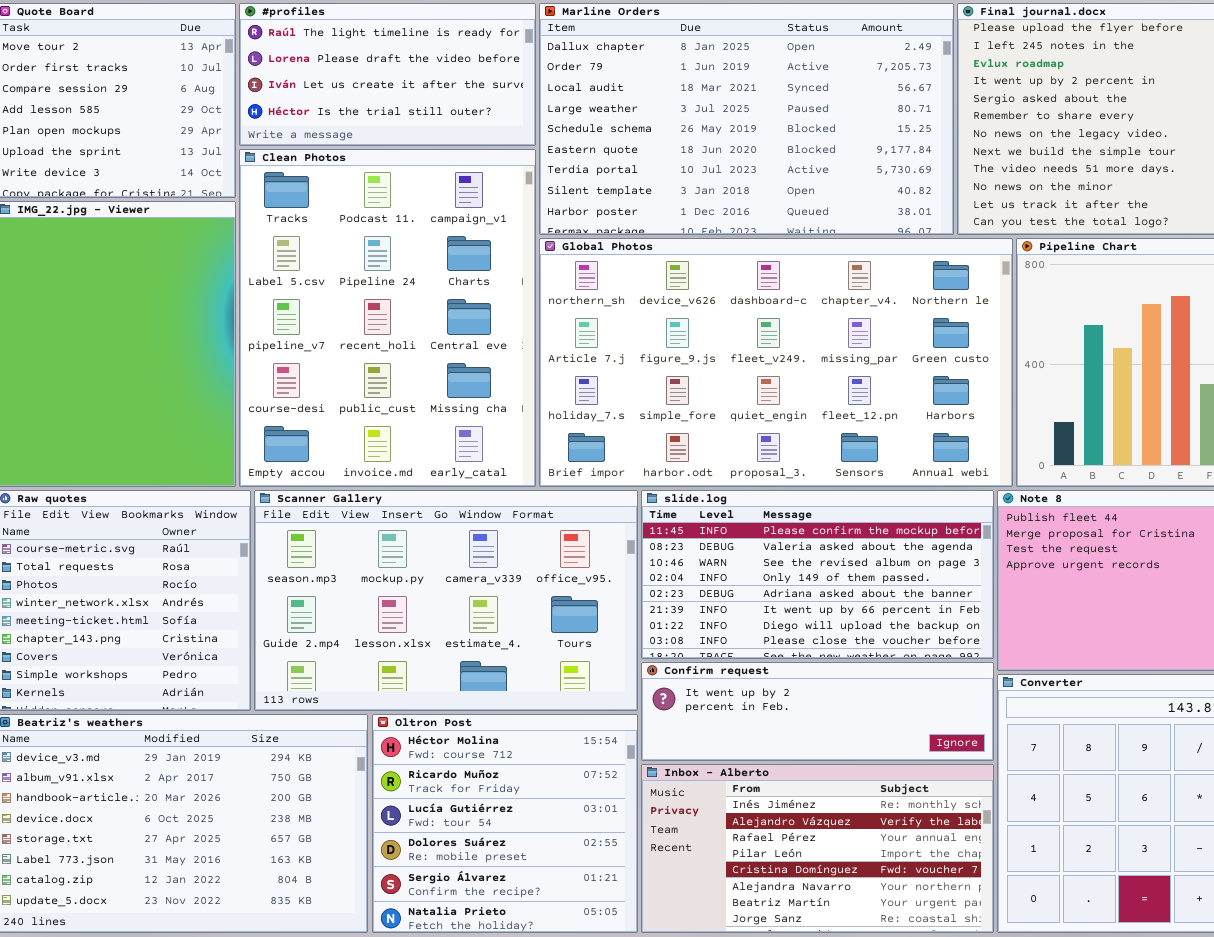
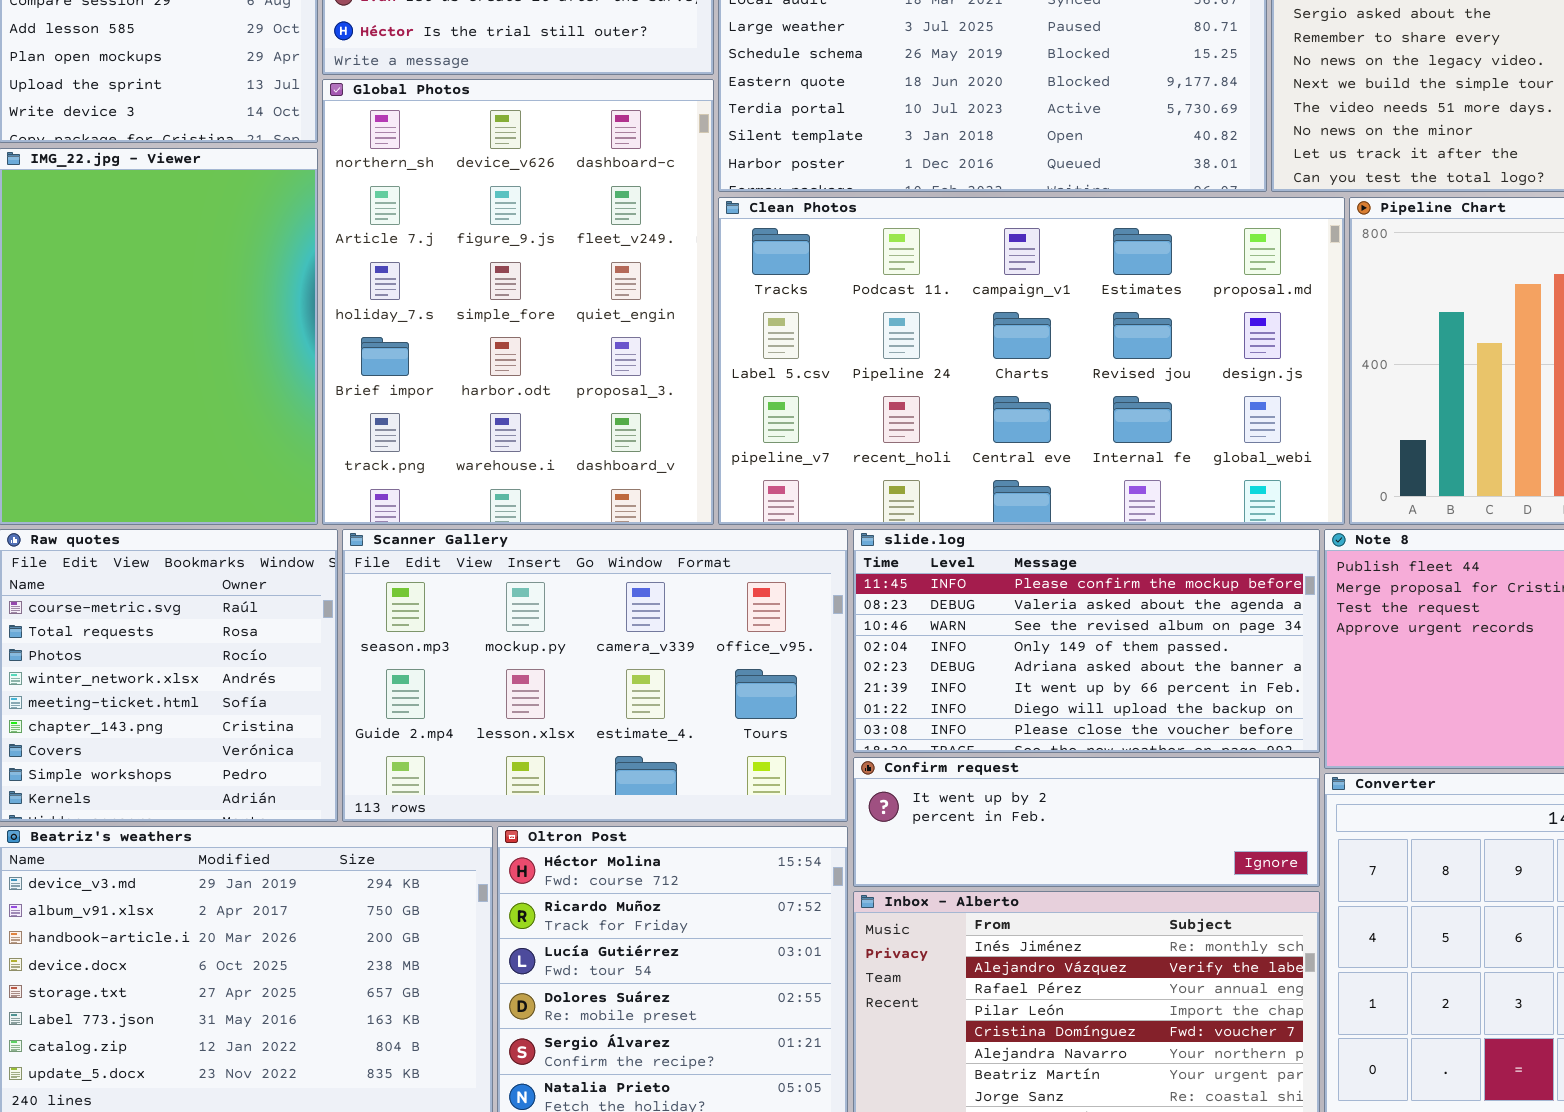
Clean Photos: [239,149,536,487] -> [718,197,1345,525], moved, resized
Global Photos: [539,238,1013,487] -> [322,79,714,525], moved, resized

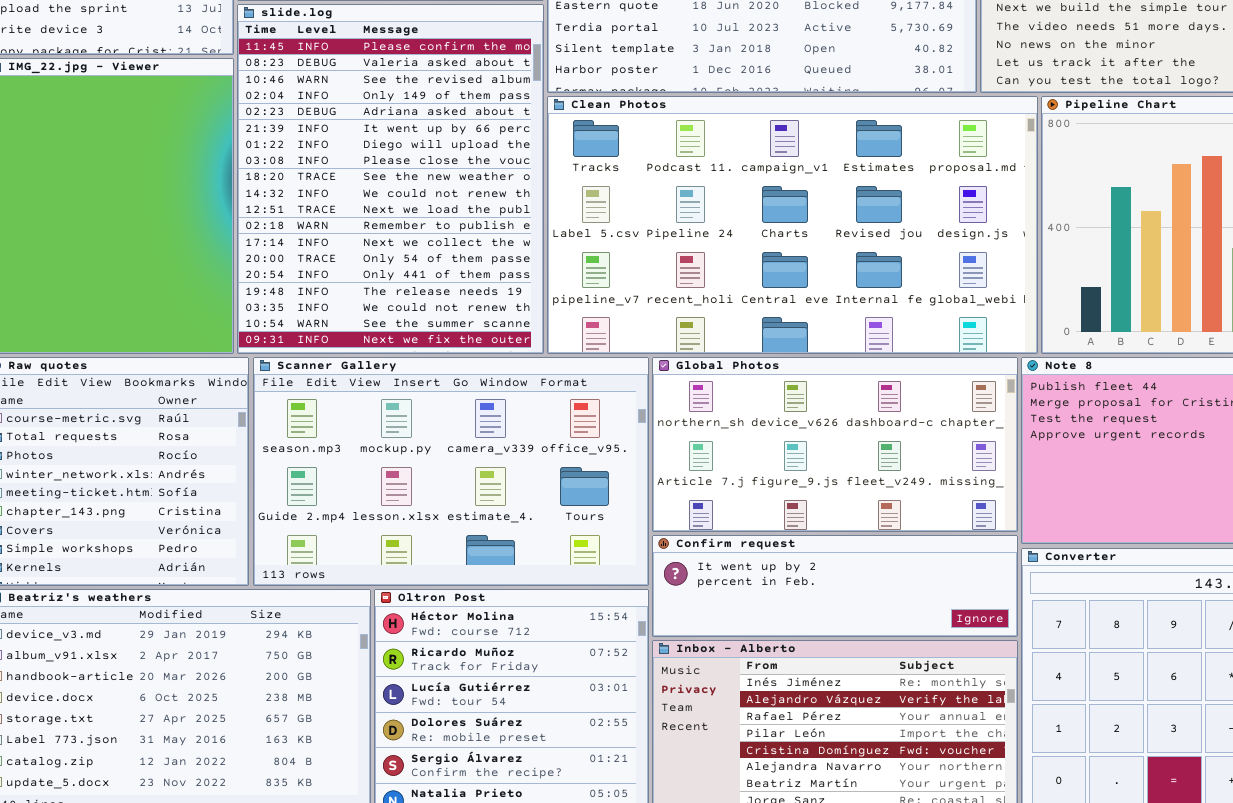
Global Photos: [322,79,714,525] -> [652,357,1018,532], moved, resized
slide.log: [853,529,1320,753] -> [237,4,544,354], moved, resized

